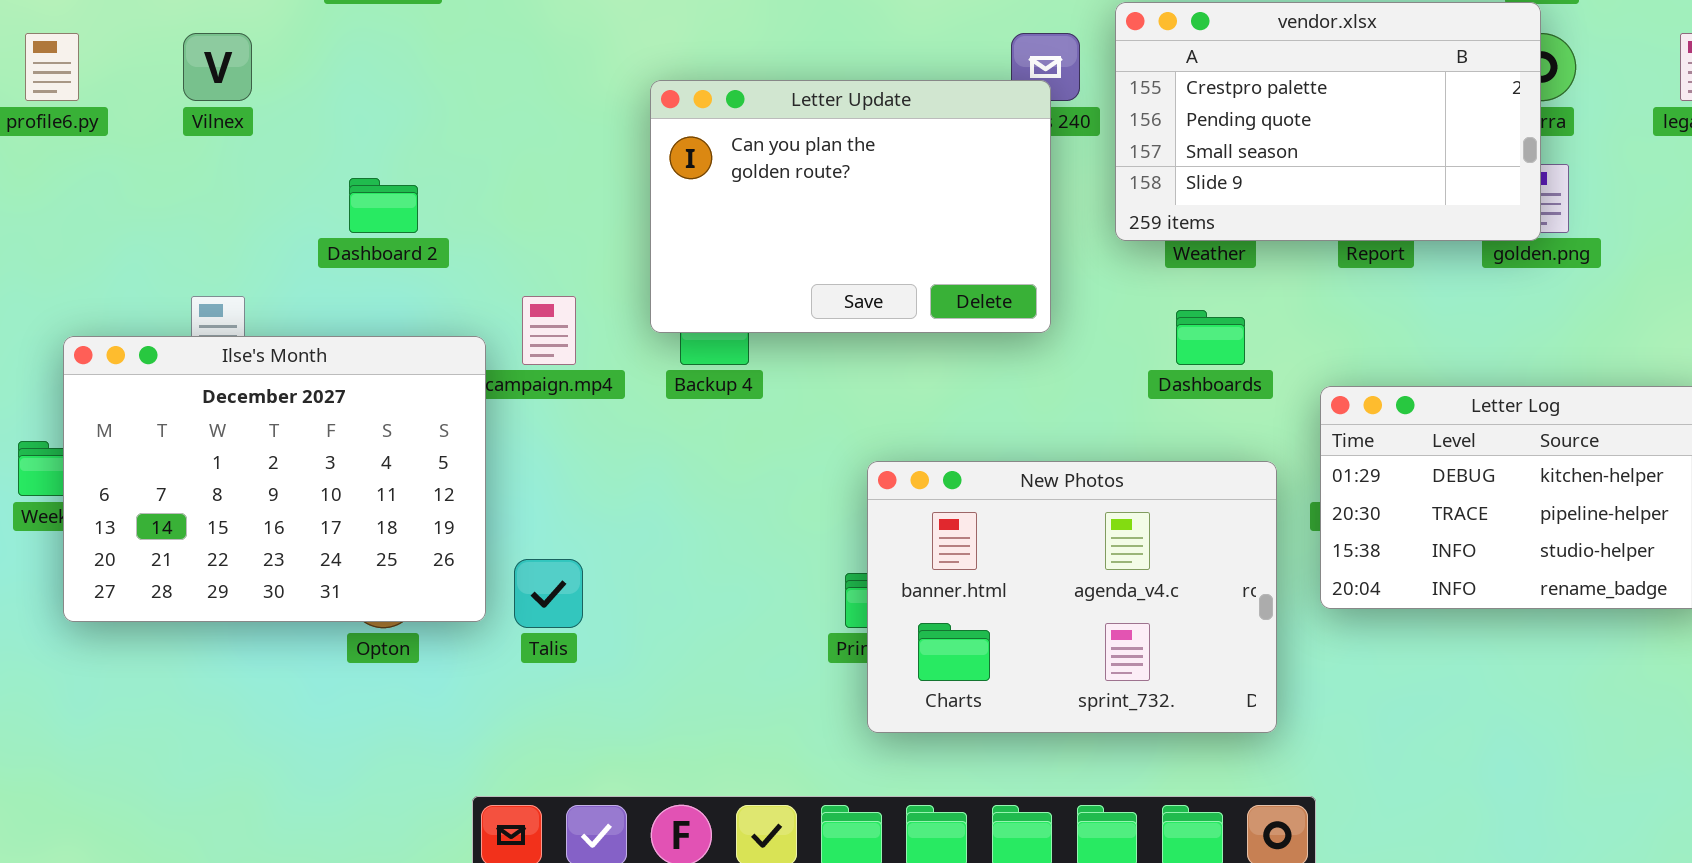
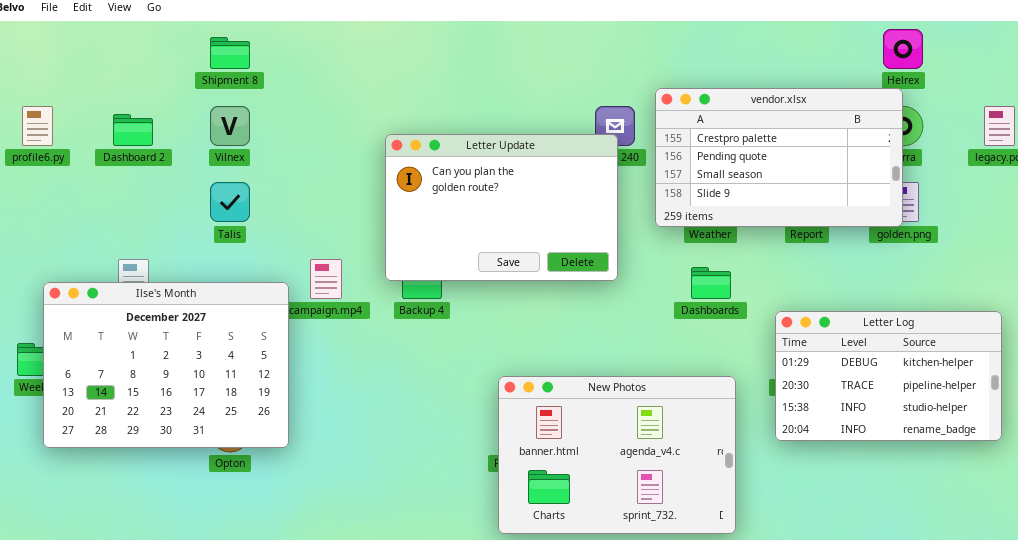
Vilnex: [183,33,252,101] -> [210,106,250,146], moved
Dashboard 2: [349,178,418,233] -> [113,114,153,146], moved
New Photos: [867,461,1277,733] -> [498,376,736,534], moved
Talis: [514,559,583,628] -> [210,182,250,222], moved

